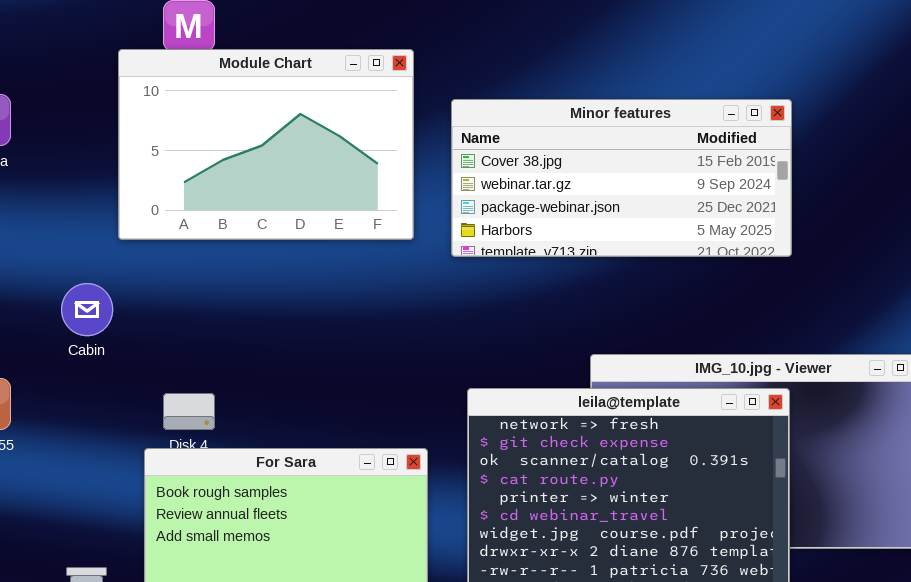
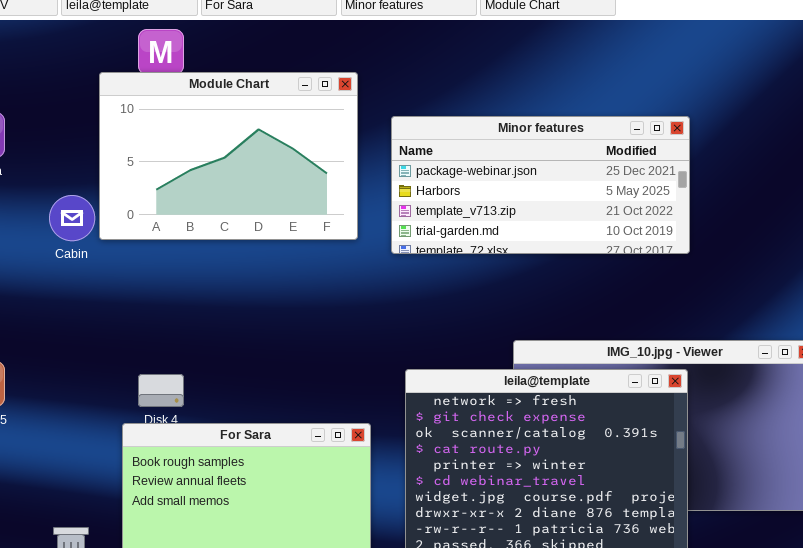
Minor features: [451,99,792,257] -> [391,116,690,254], scrolled down 2 rows
Cabin: [61,283,113,336] -> [49,195,95,241], moved

